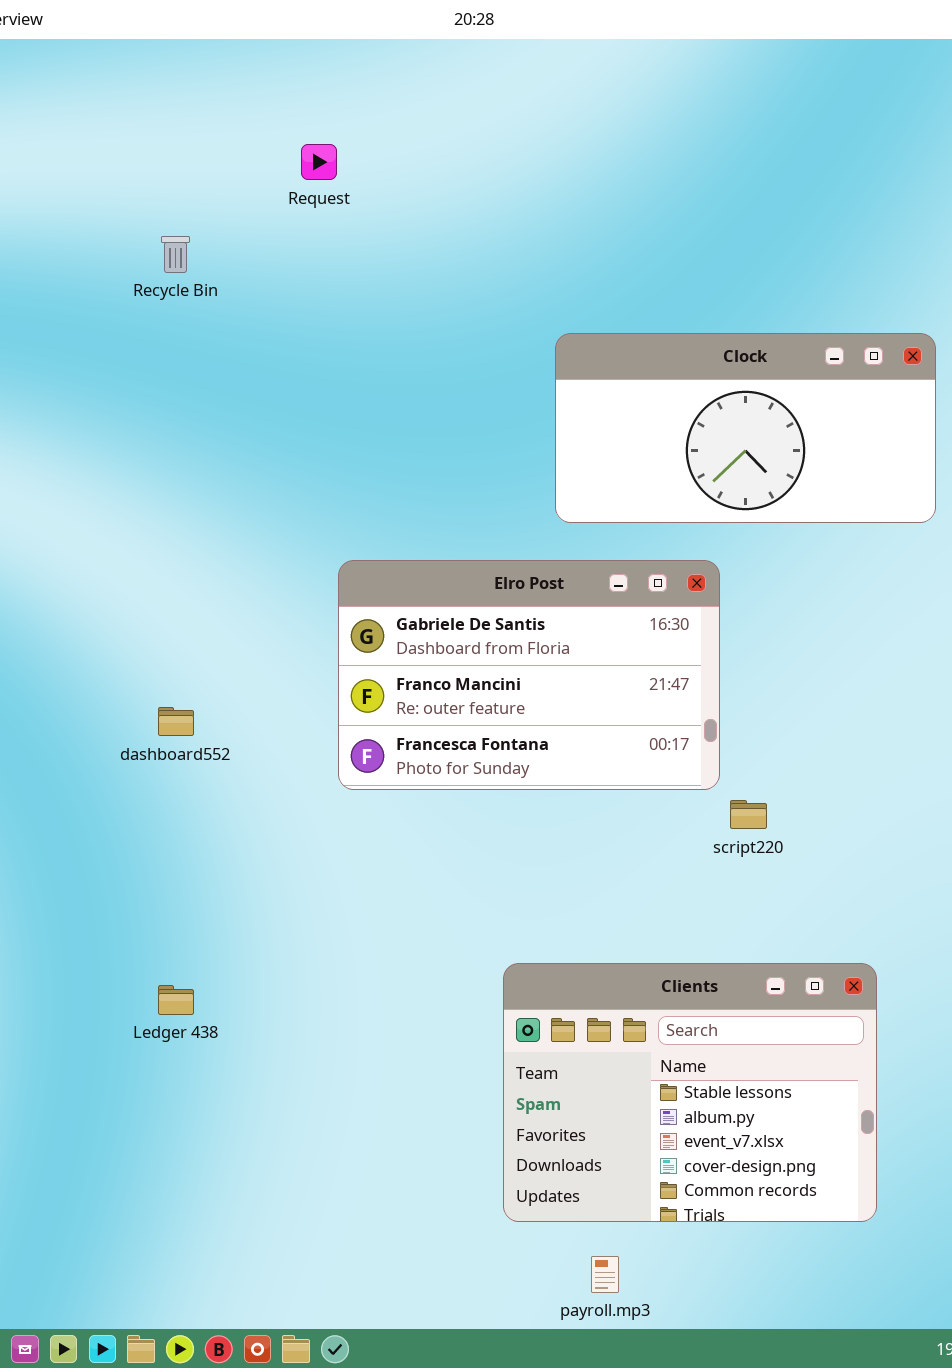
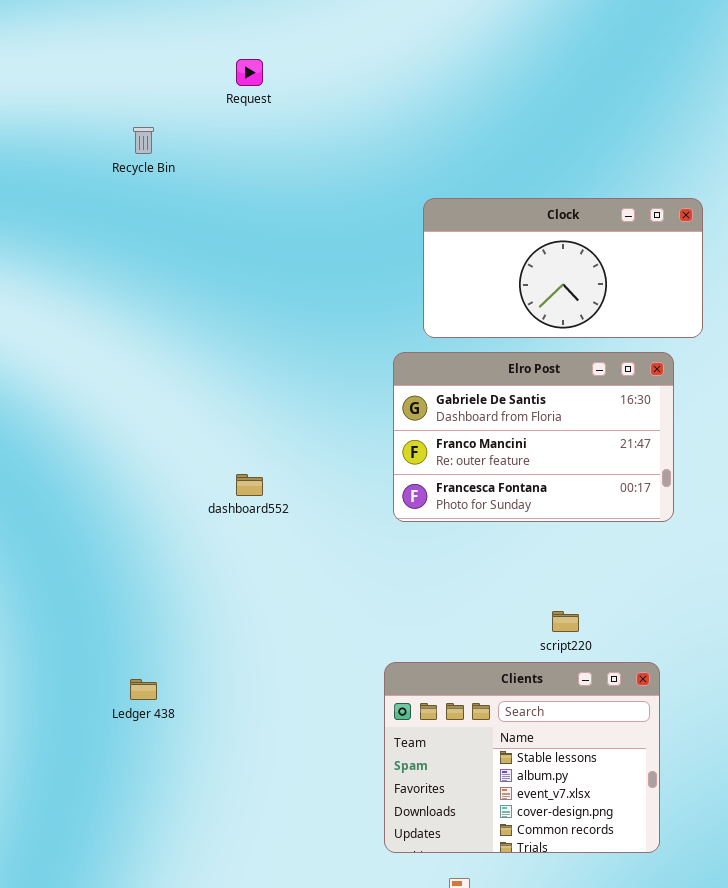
Elro Post: [338,560,720,790] -> [393,352,674,522], moved
dashboard552: [158,707,194,736] -> [236,474,263,496], moved
script220: [730,800,767,829] -> [552,611,579,632], moved

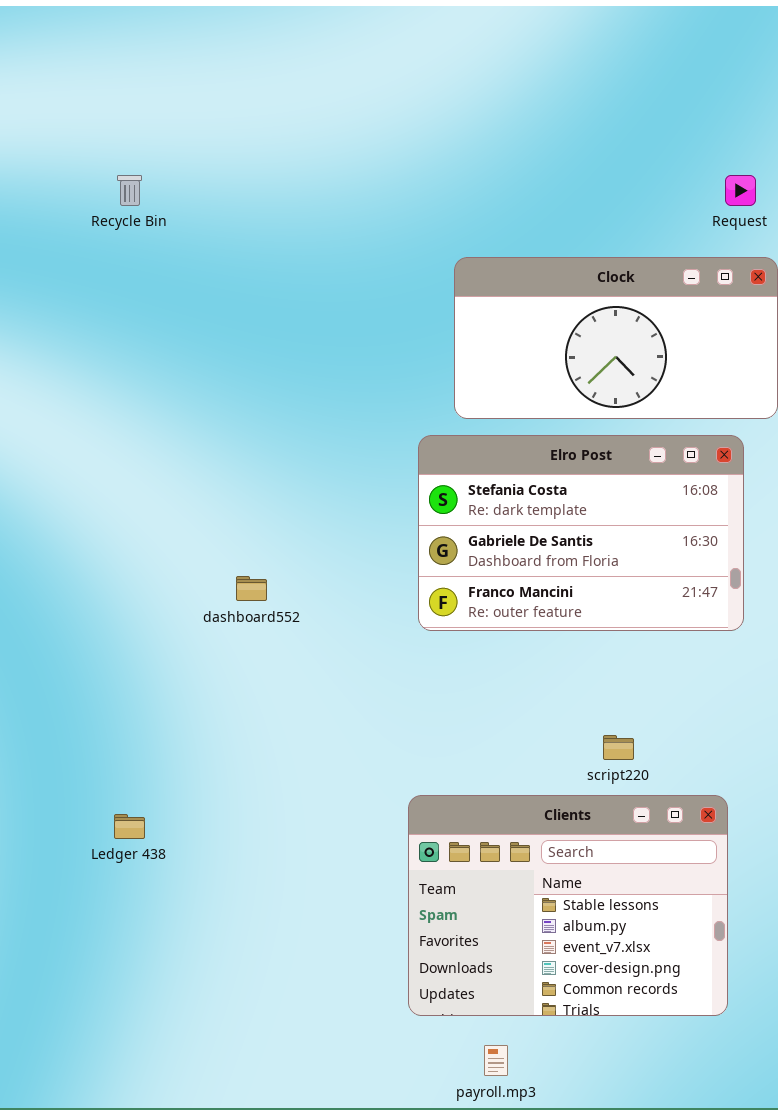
Request: [236,59,263,86] -> [725,175,756,206], moved
Elro Post: [393,352,674,522] -> [418,435,744,631], scrolled up 1 row

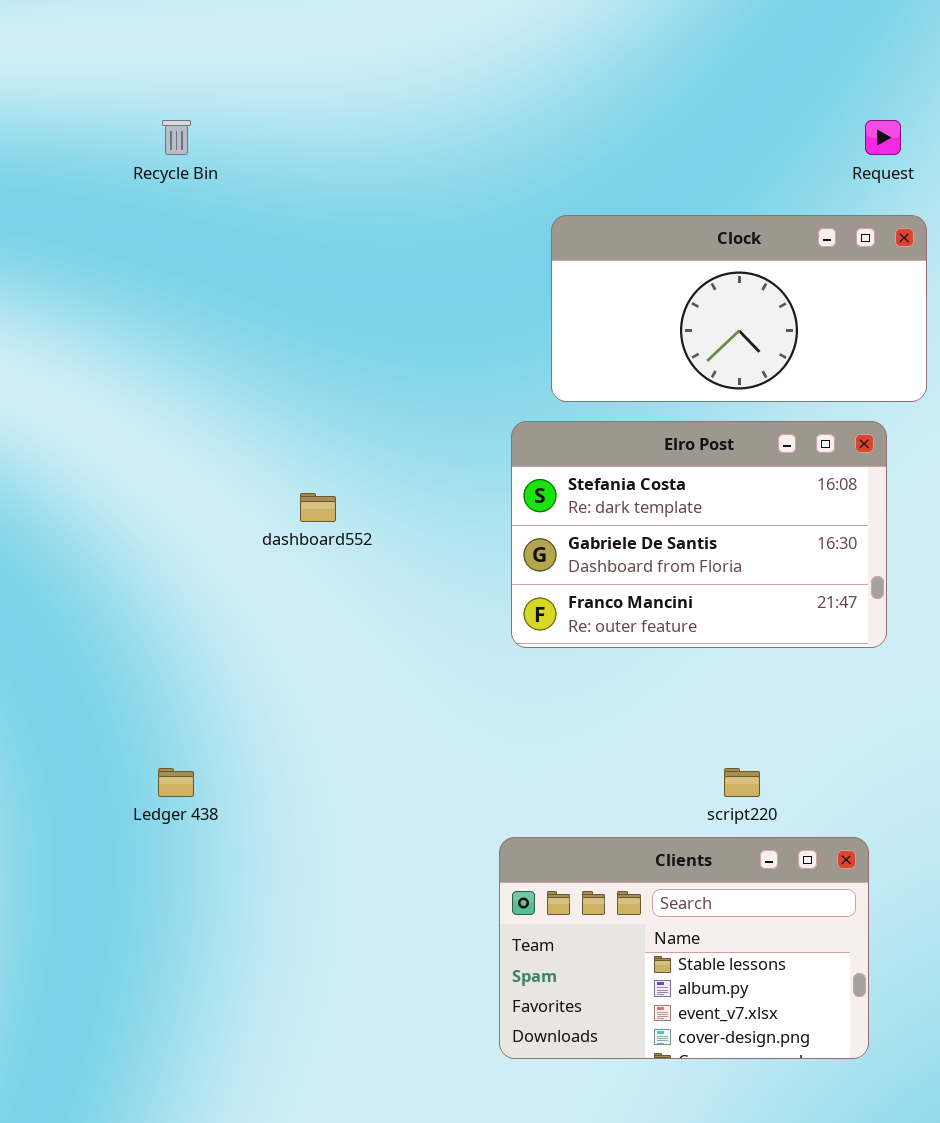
dashboard552: [236,576,267,601] -> [300,493,336,522], moved
Clients: [408,795,728,1016] -> [499,837,869,1059], resized
Ledger 438: [114,814,145,839] -> [158,768,194,797], moved

